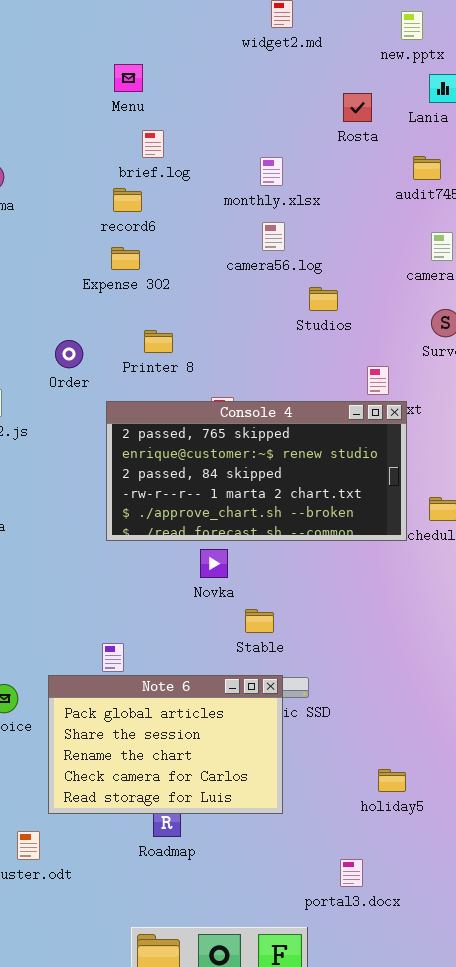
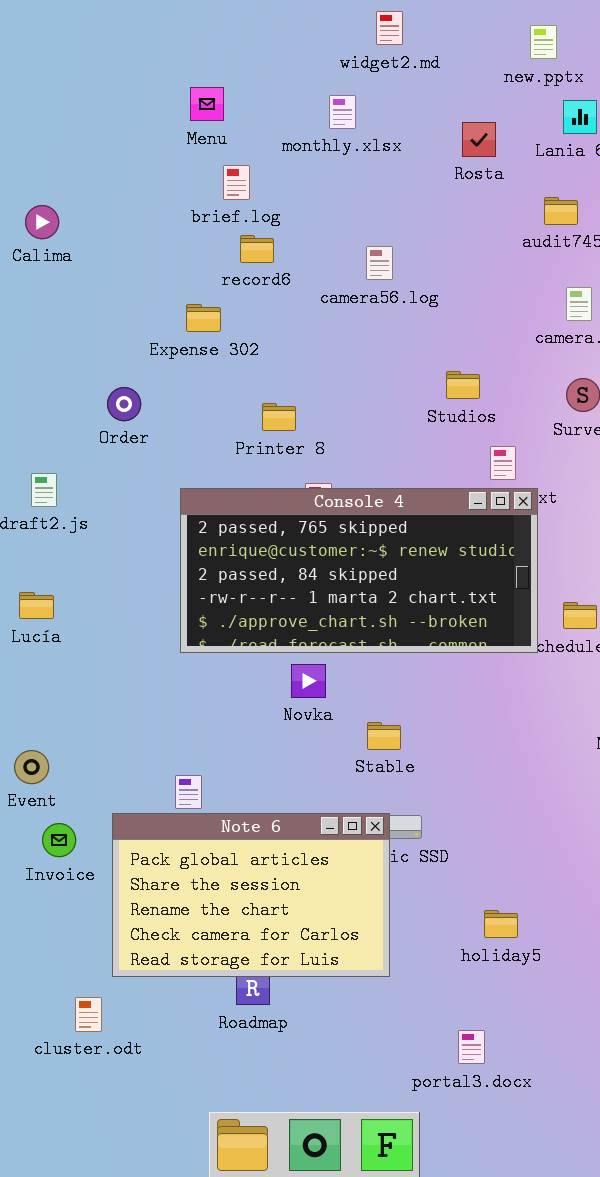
monthly.xlsx: [260,157,283,186] -> [329,95,356,129], moved
record6: [113,188,142,212] -> [240,235,274,263], moved
camera56.log: [262,222,285,251] -> [366,246,393,280], moved
Studios: [309,287,338,311] -> [446,371,480,399], moved
Printer 8: [144,330,173,353] -> [262,403,296,431], moved
Order: [55,340,83,368] -> [107,387,141,421], moved
Stable: [245,609,274,633] -> [367,722,401,750], moved
holiday5: [378,769,406,792] -> [484,910,518,938], moved

